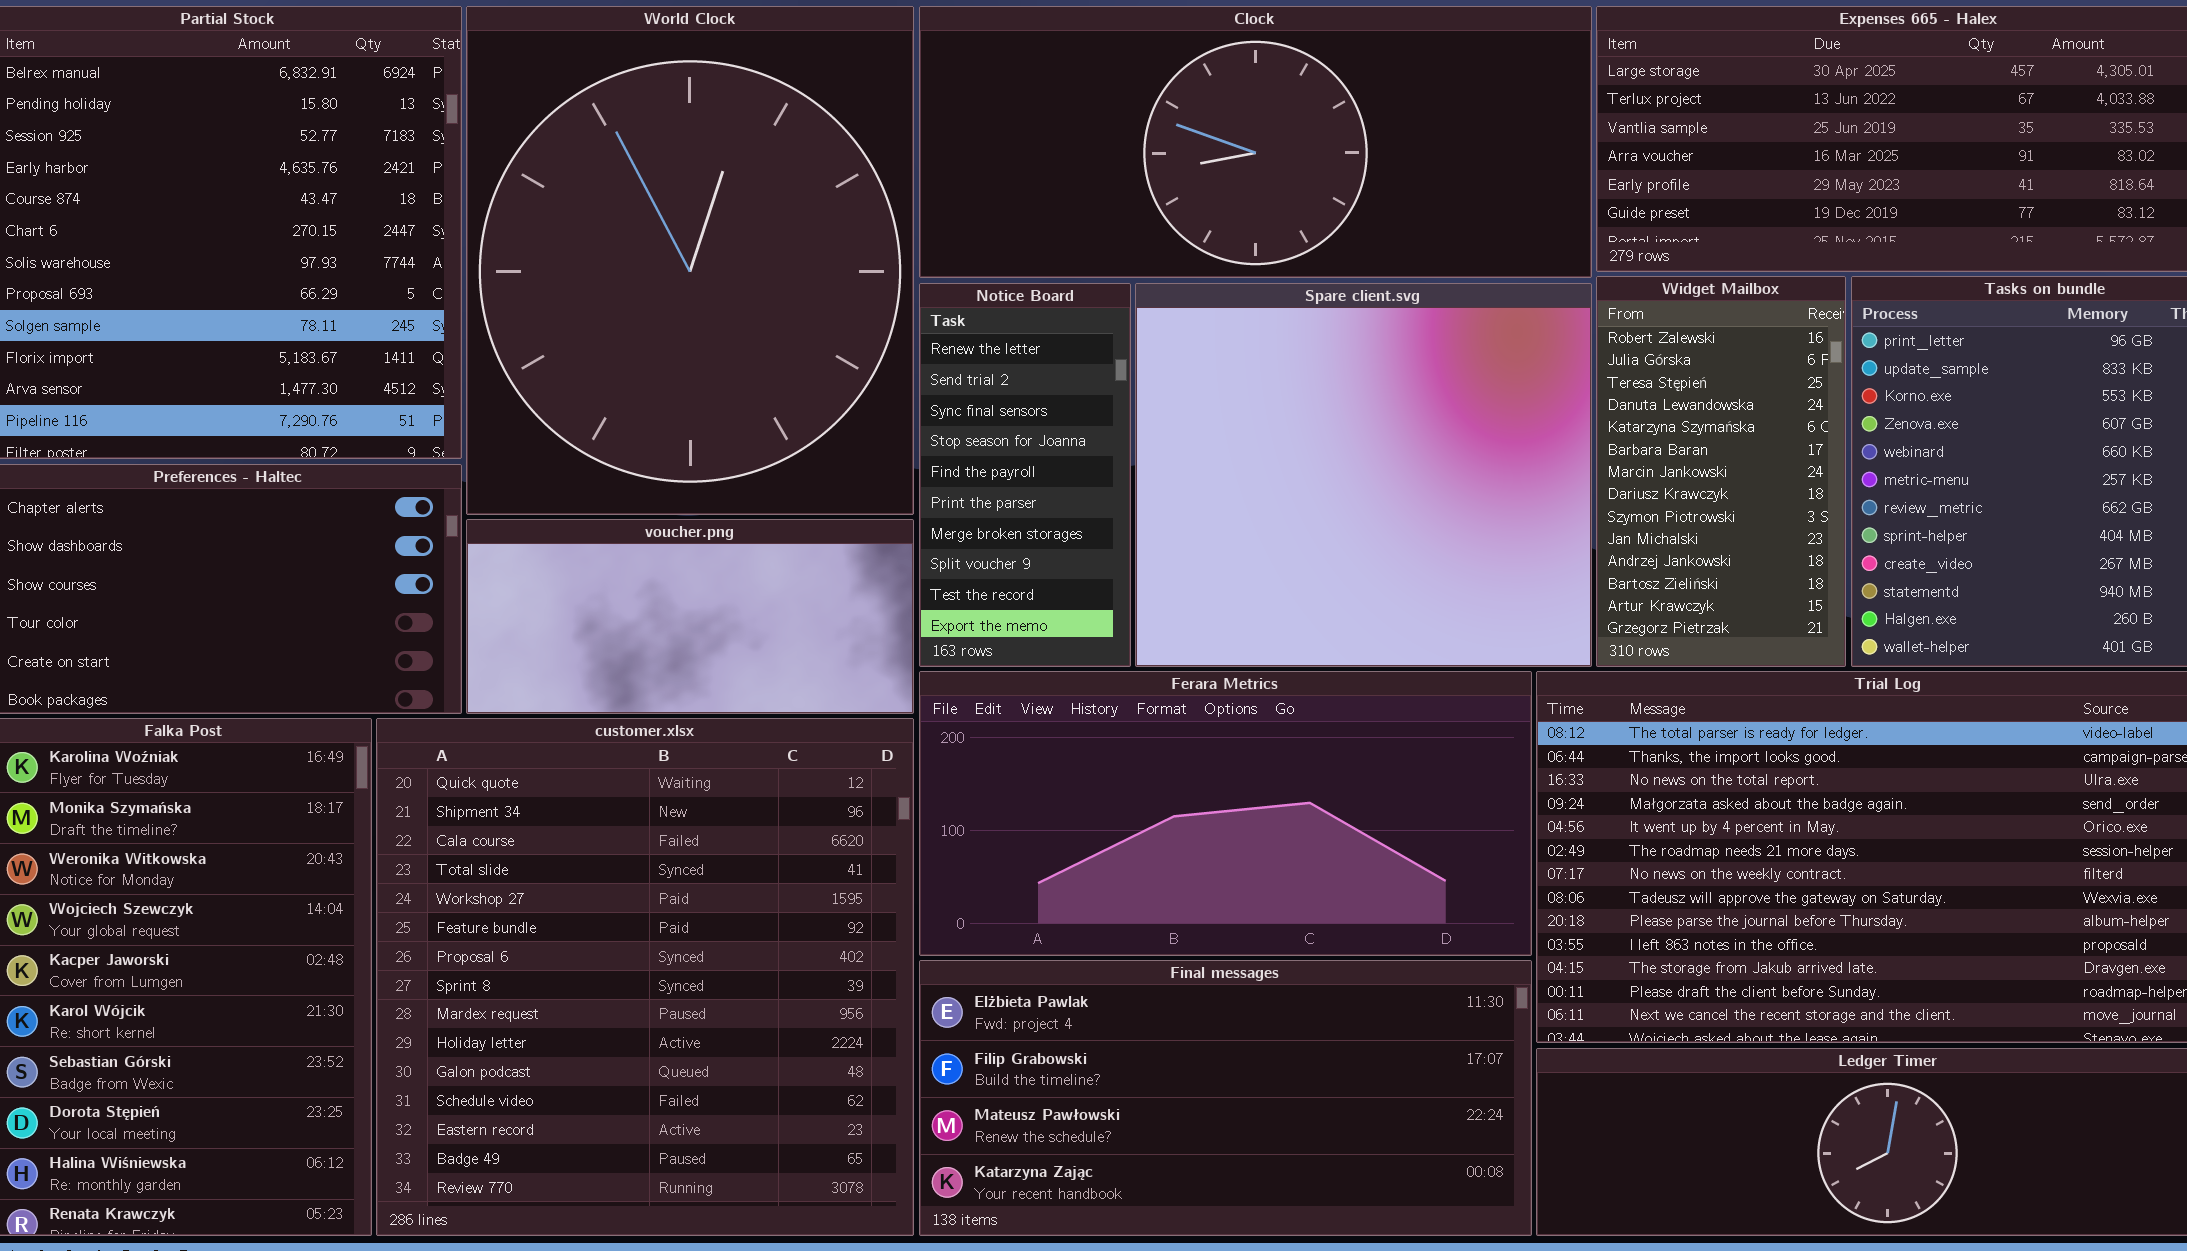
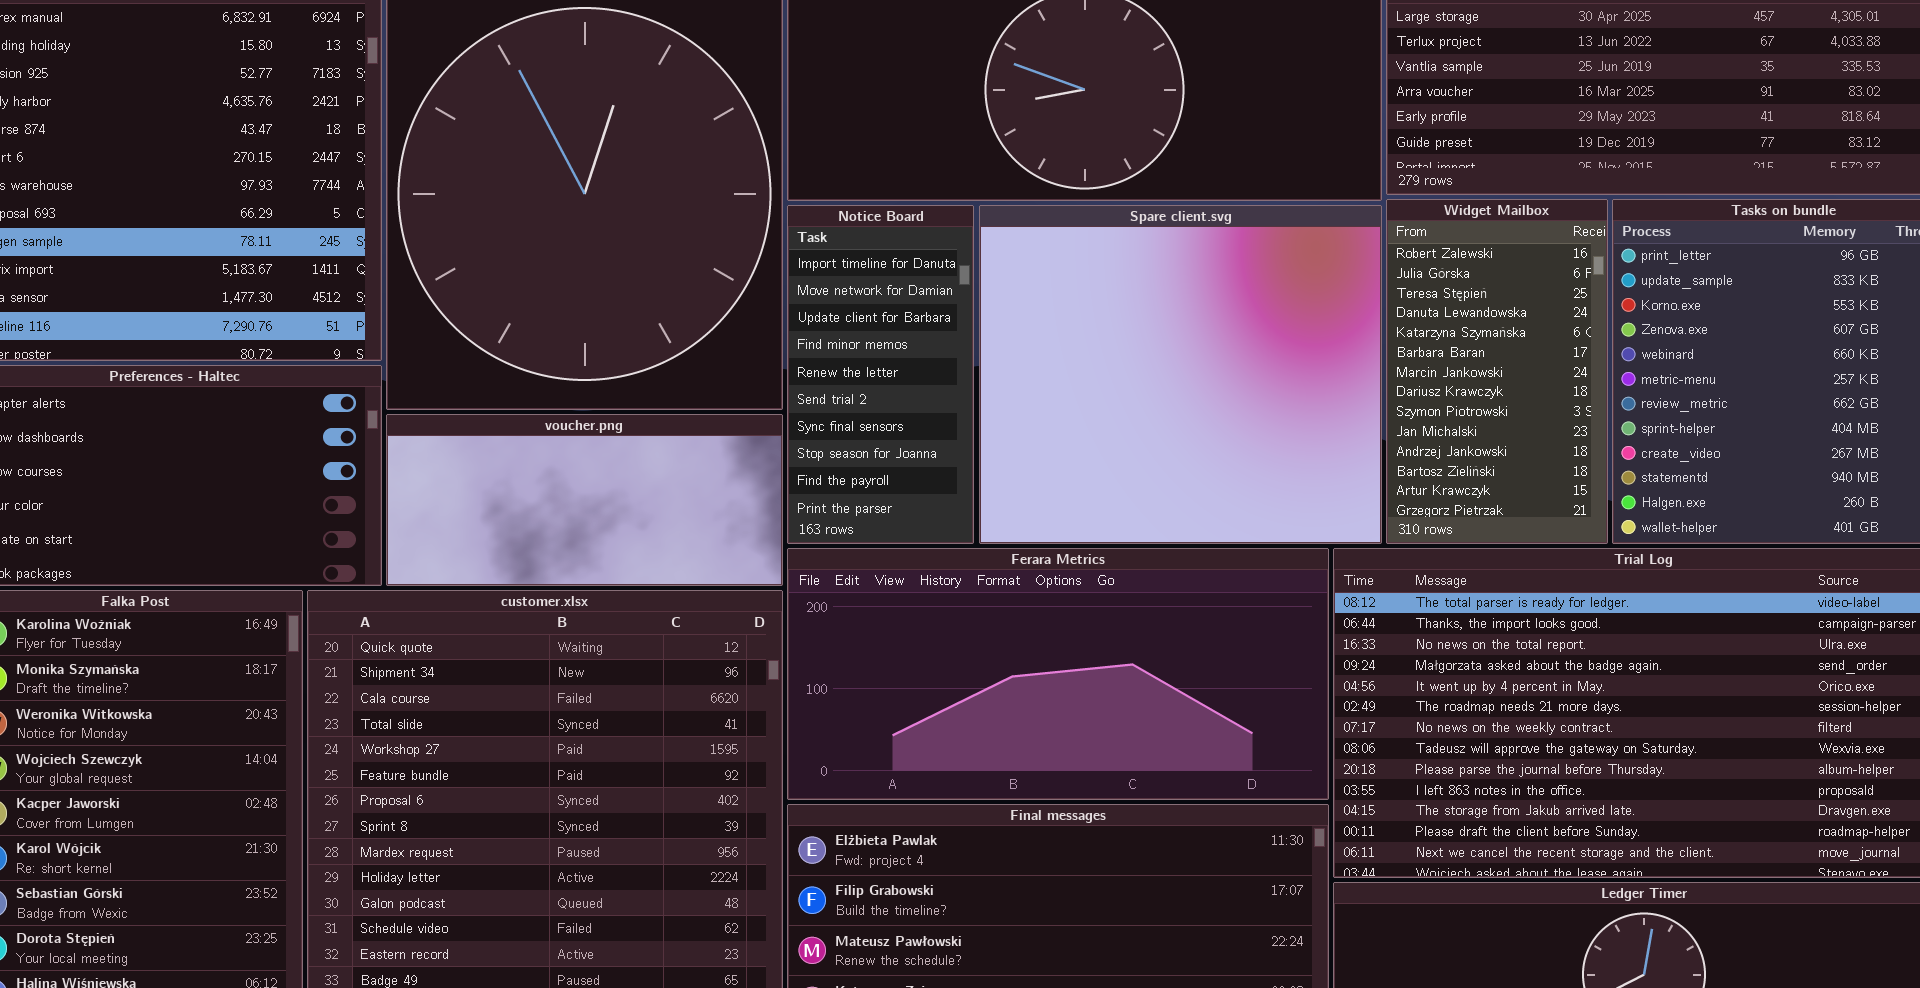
Notice Board: [919,283,1131,667] -> [787,205,974,544], scrolled up 4 rows

